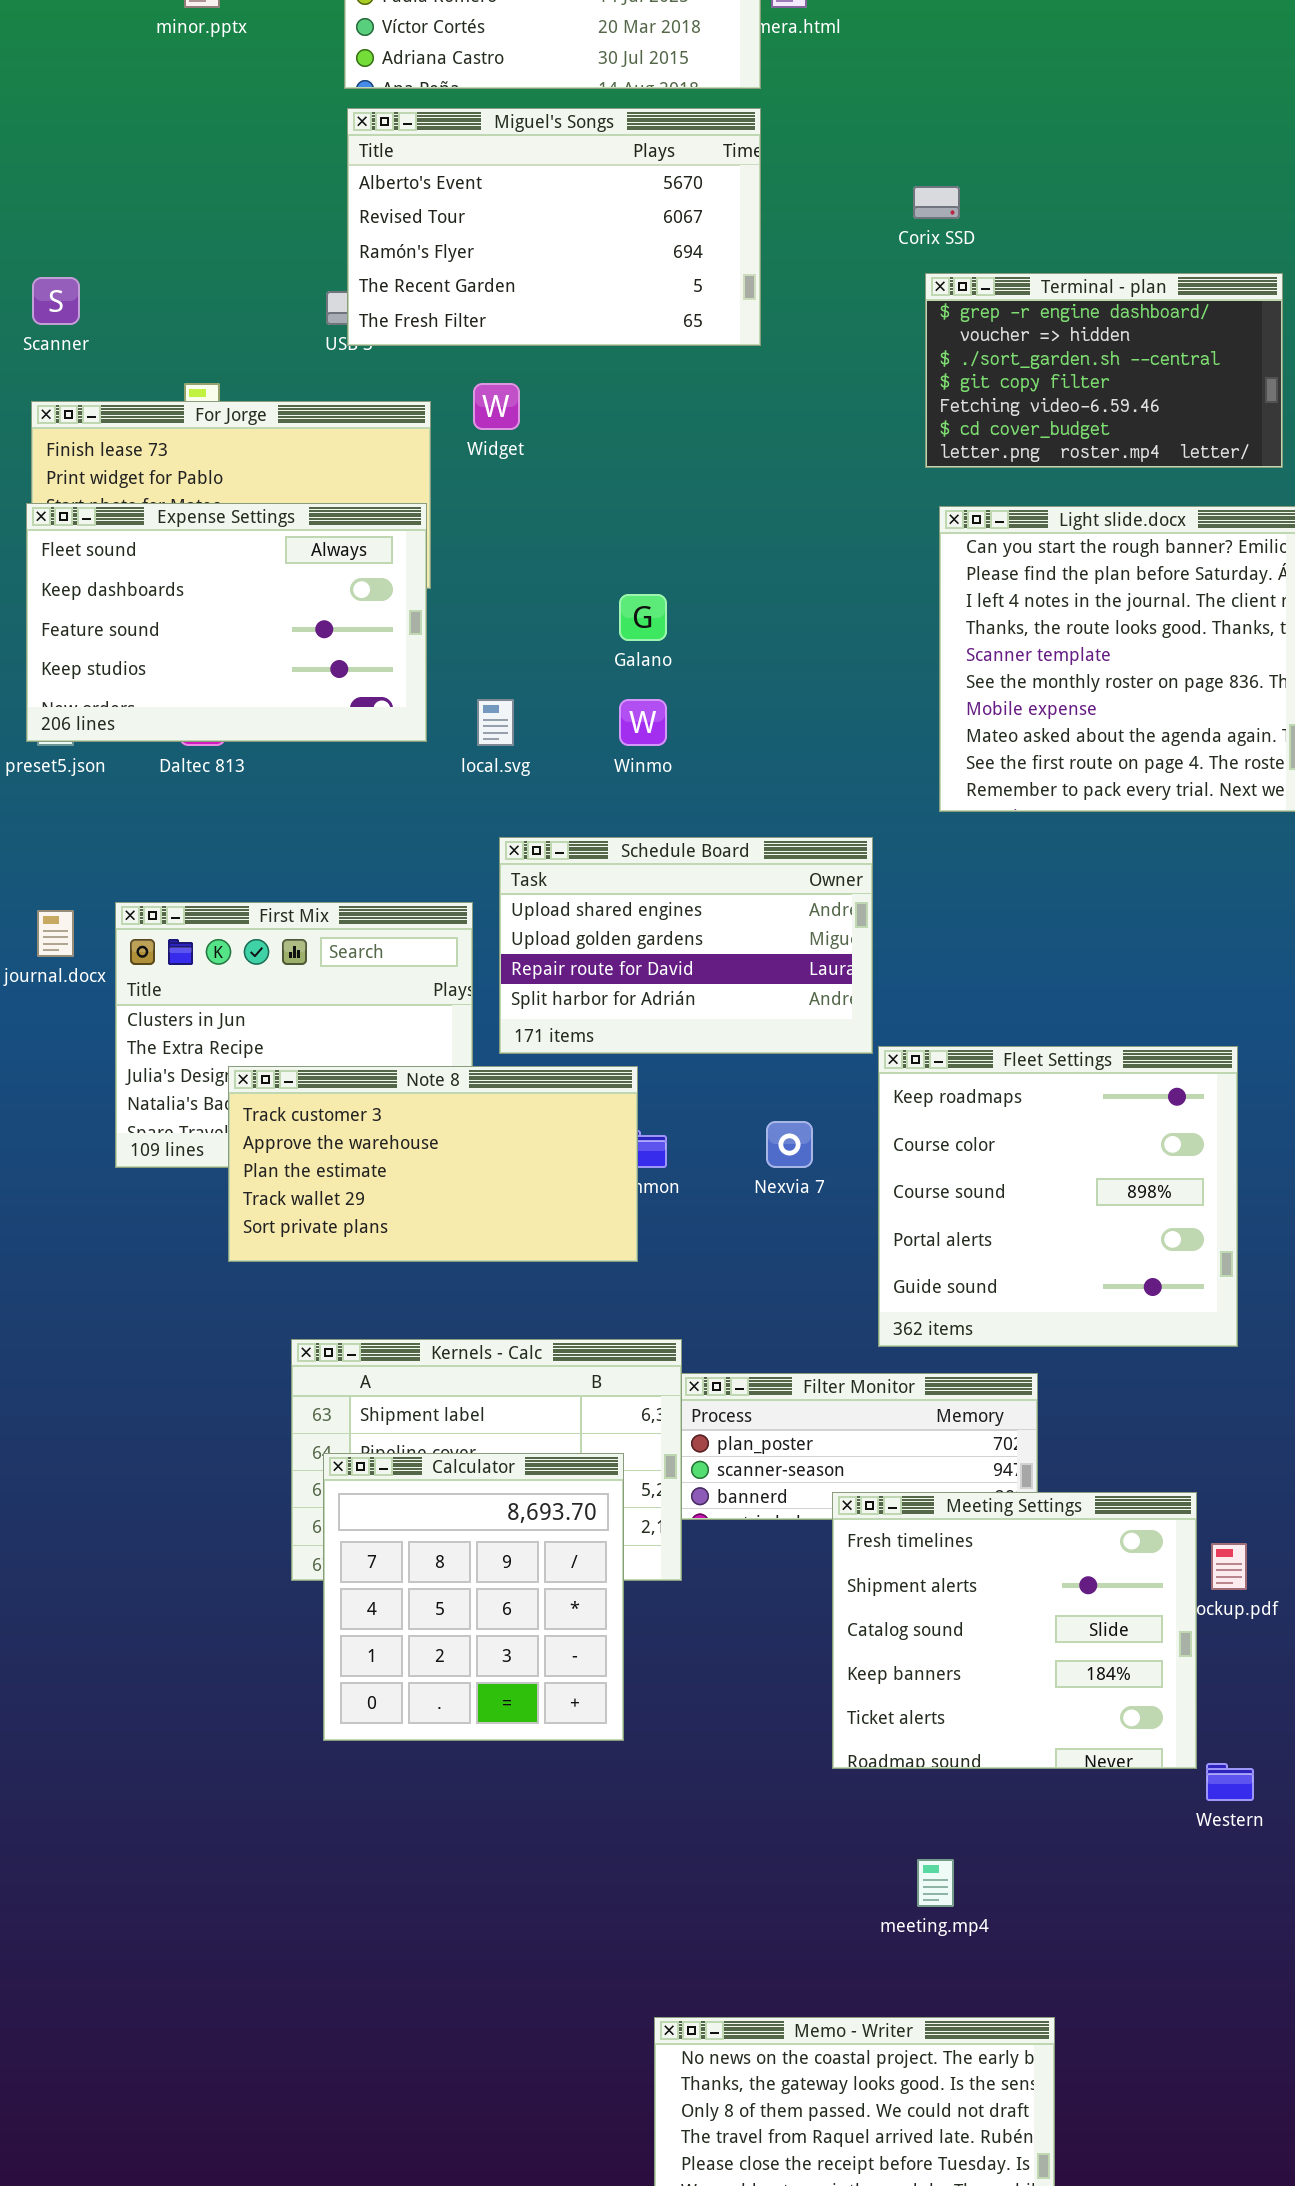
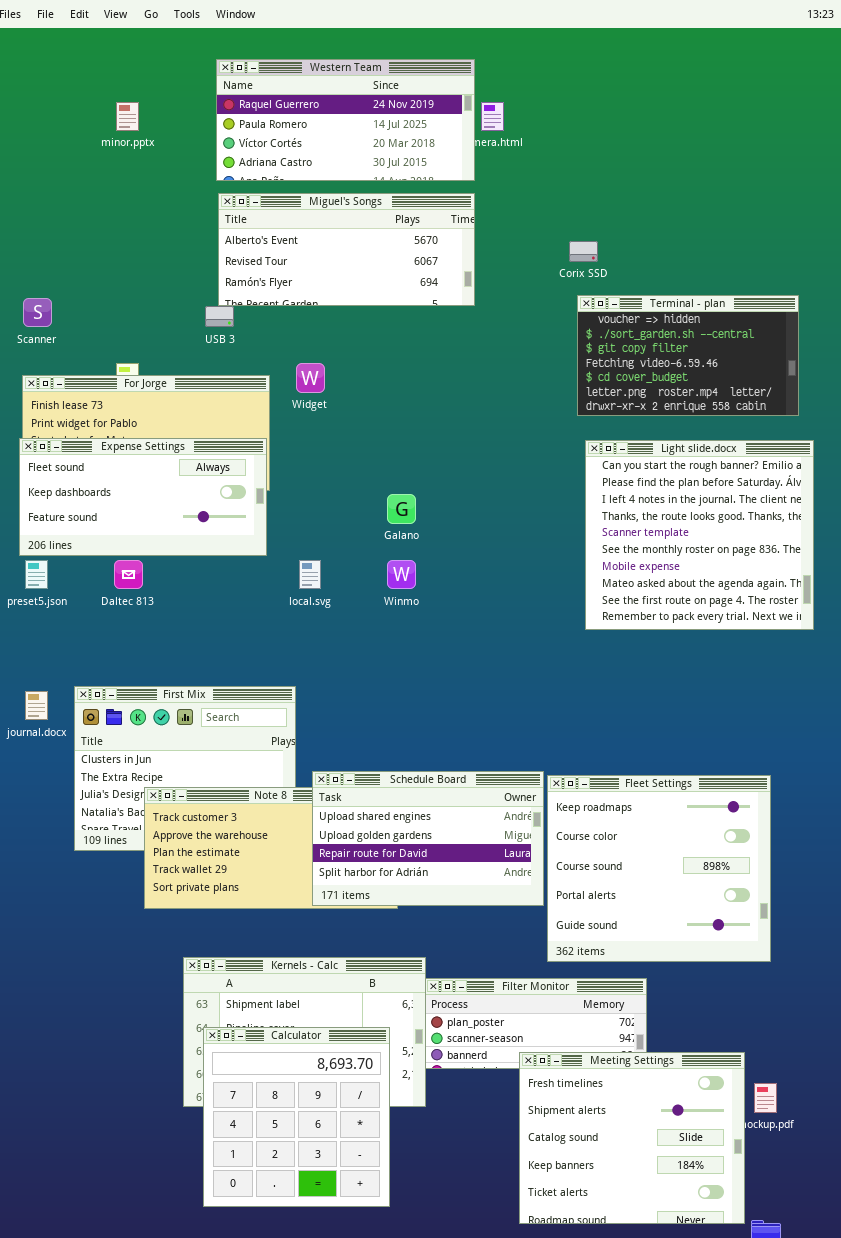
Miguel's Songs: [347,108,761,346] -> [218,193,475,306], resized
Terminal - plan: [925,273,1283,468] -> [577,295,799,416], scrolled down 1 row
Expense Settings: [26,503,427,742] -> [19,438,267,556], resized
Schedule Board: [499,837,873,1054] -> [312,771,544,906], moved

